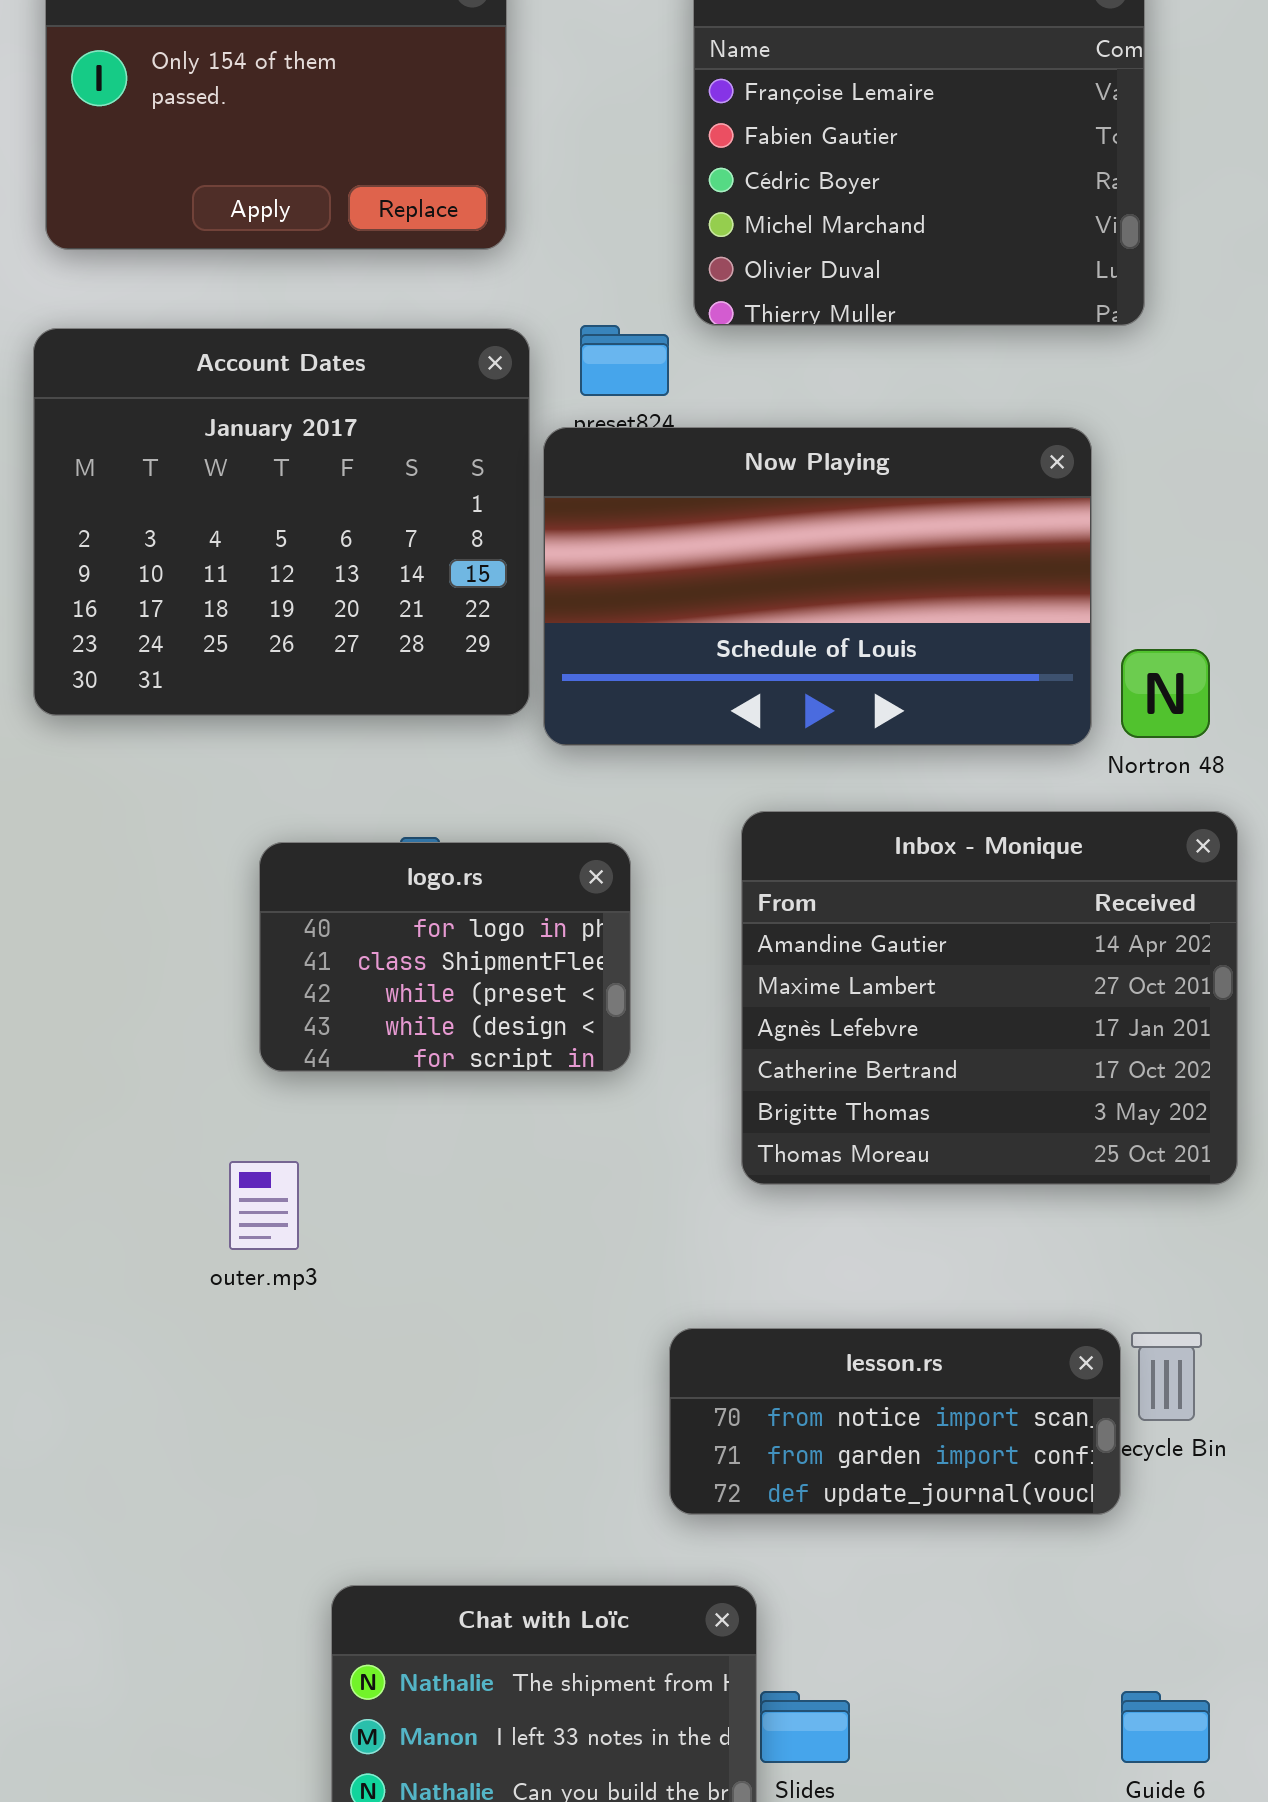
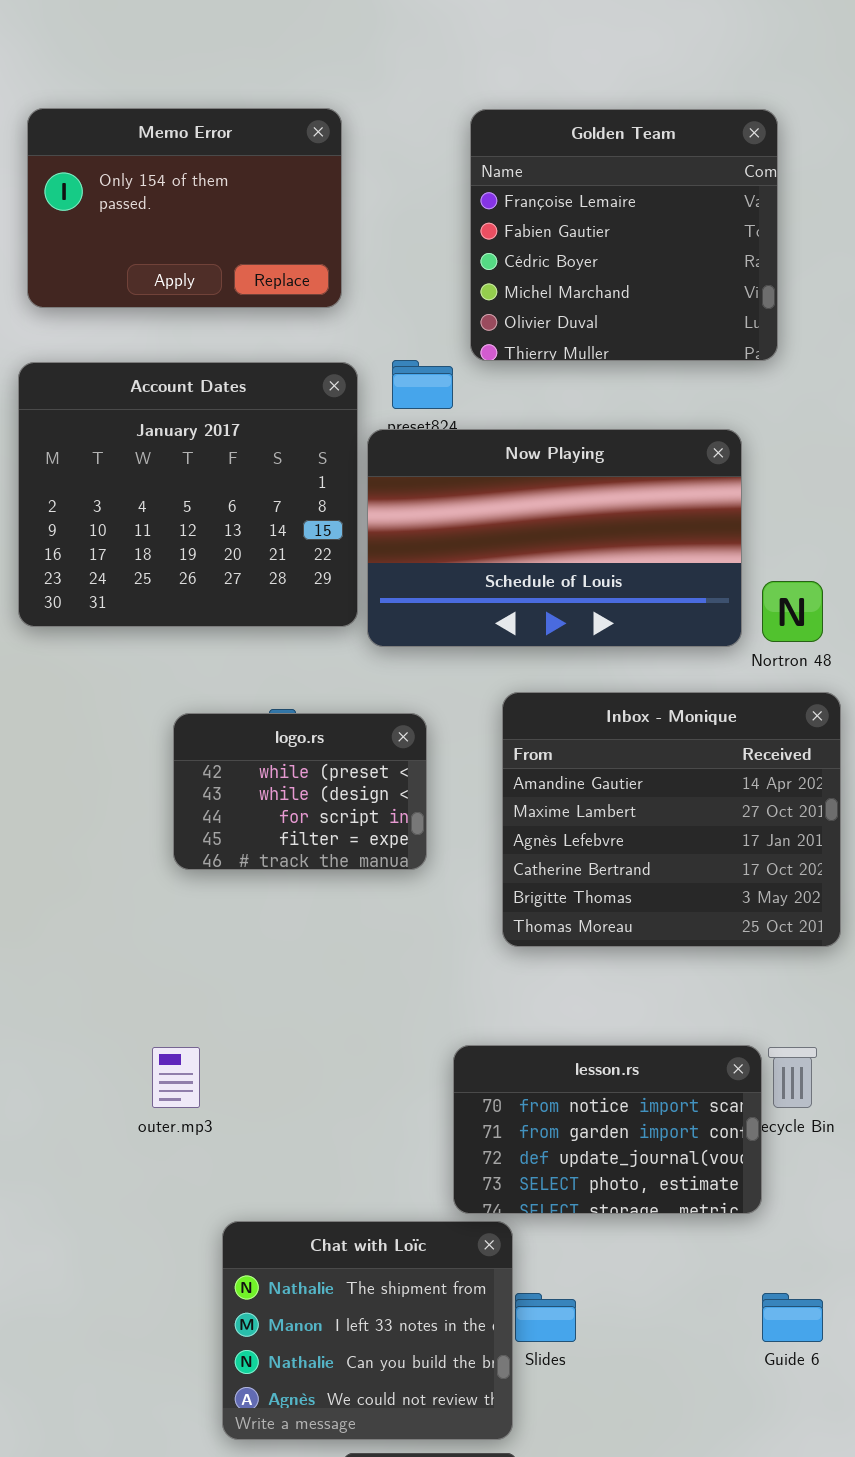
logo.rs: [259,842,631,1072] -> [173,713,427,870], scrolled down 2 rows
outer.mp3: [229,1161,299,1250] -> [152,1047,200,1108], moved
lesson.rs: [669,1328,1121,1515] -> [453,1045,762,1214], resized

